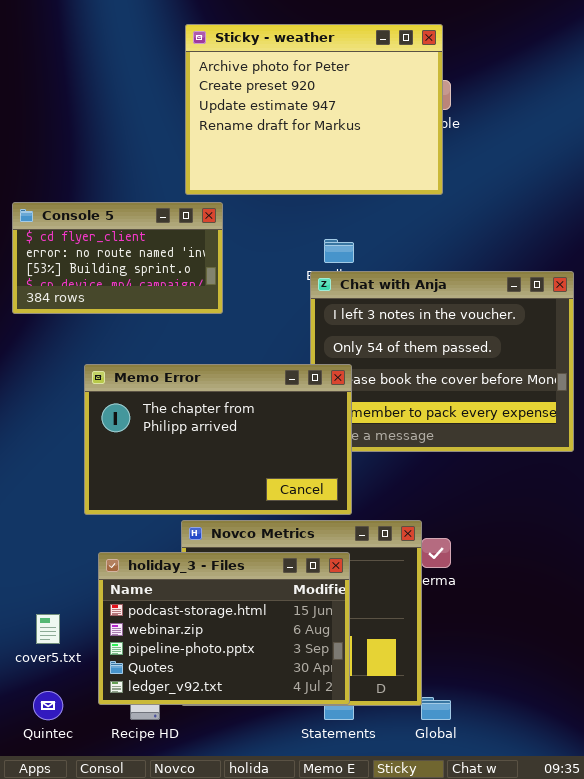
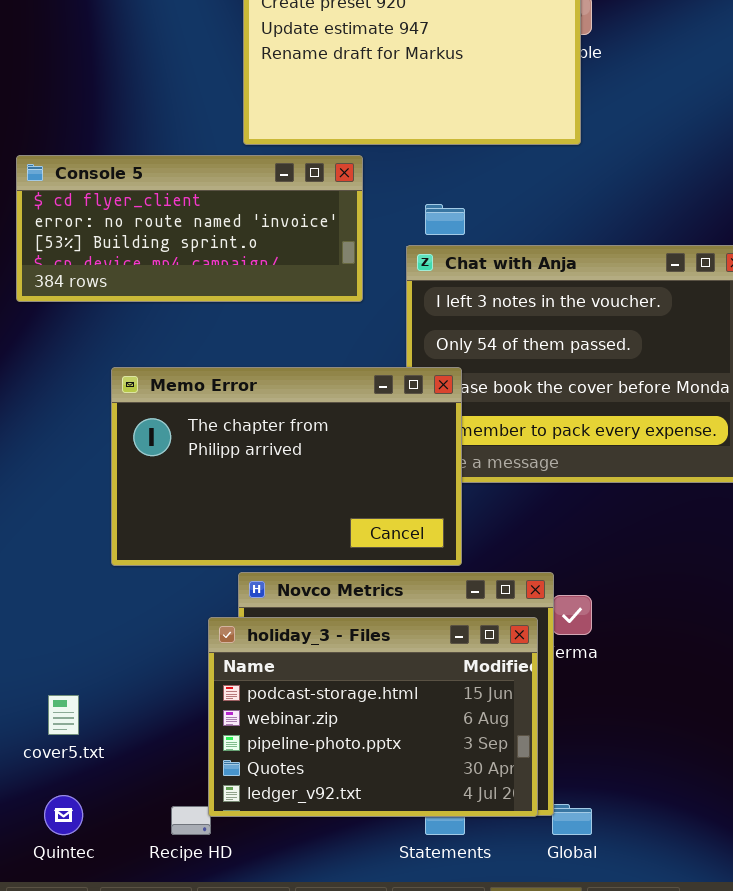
Console 5: [12,202,223,314] -> [16,155,363,302], resized
holiday_3 - Files: [98,552,350,705] -> [208,617,538,817], moved

